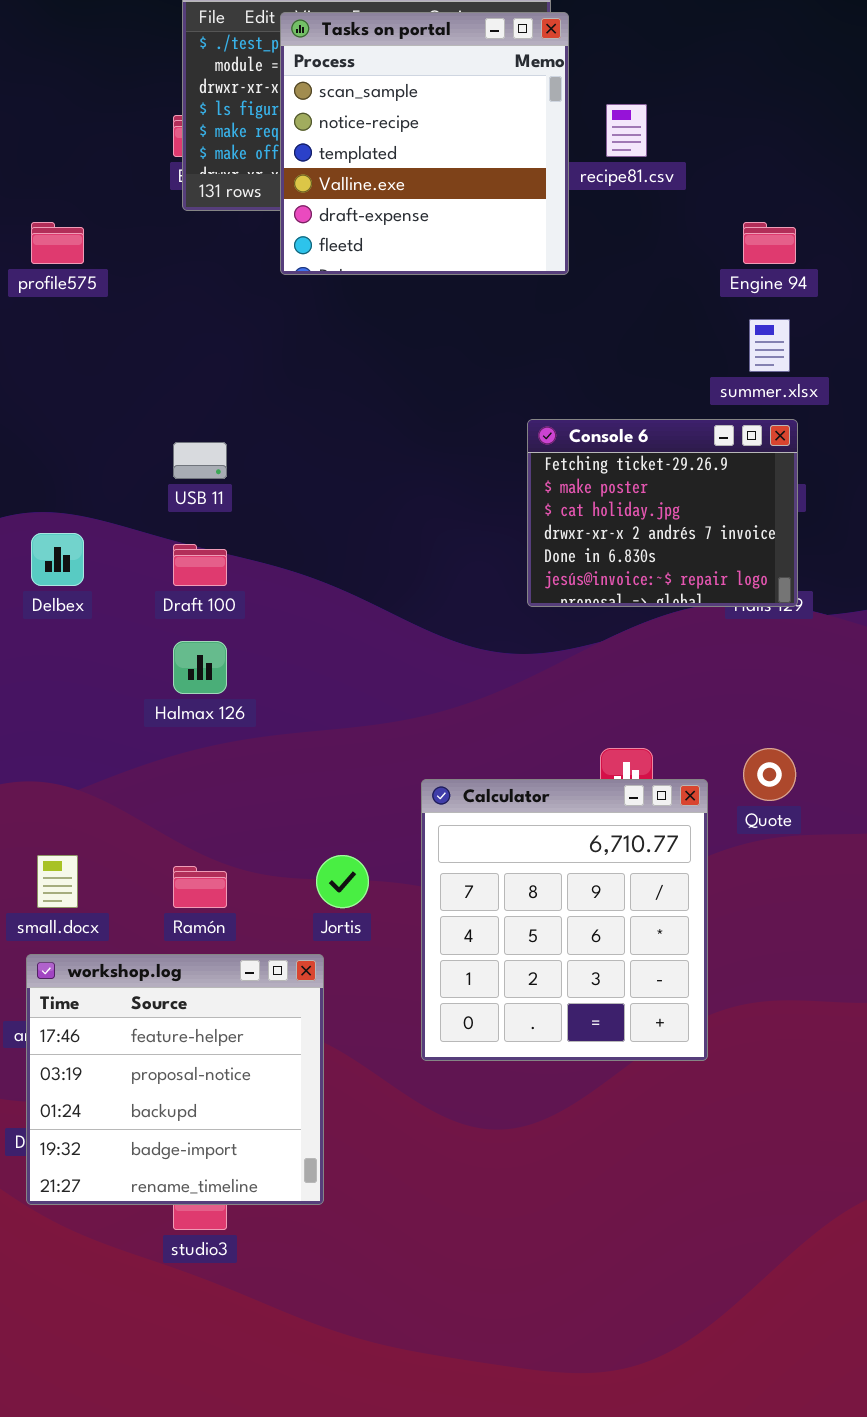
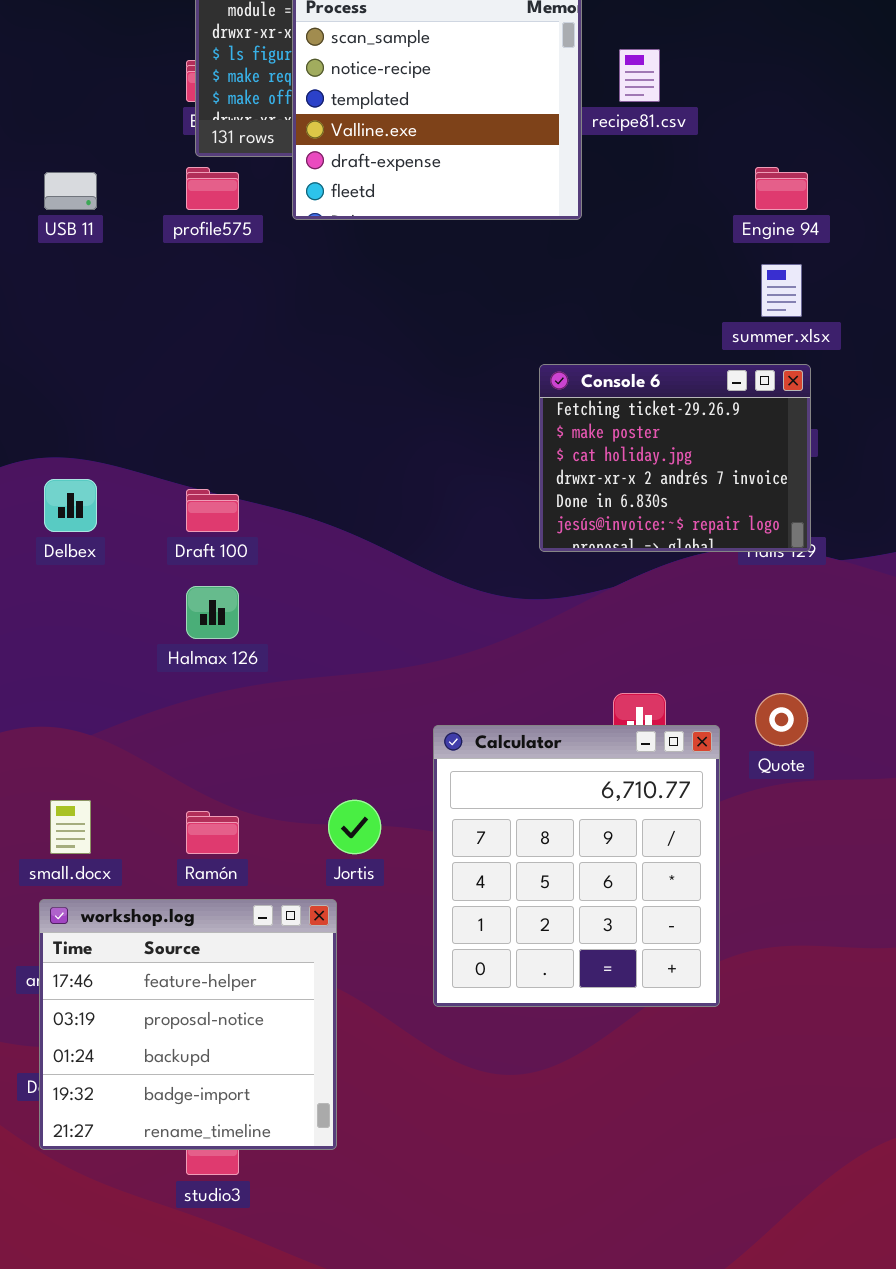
profile575: [31,222,84,264] -> [186,167,239,210], moved
USB 11: [173,442,227,479] -> [44,172,97,210], moved

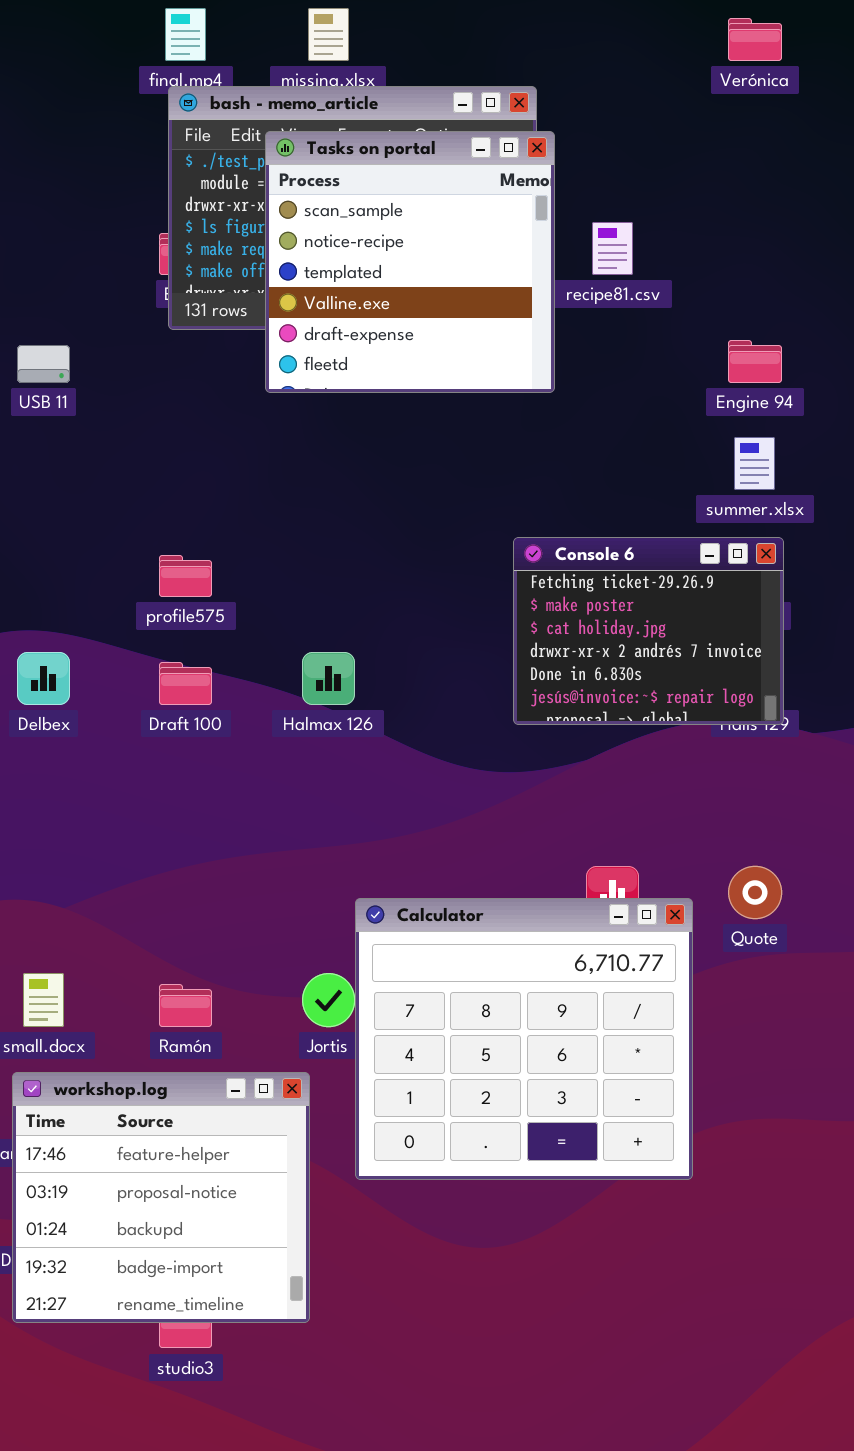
profile575: [186,167,239,210] -> [159,555,212,597], moved
Halmax 126: [186,586,239,639] -> [302,652,355,705], moved
Calculator: [433,725,720,1007] -> [355,898,693,1180], resized

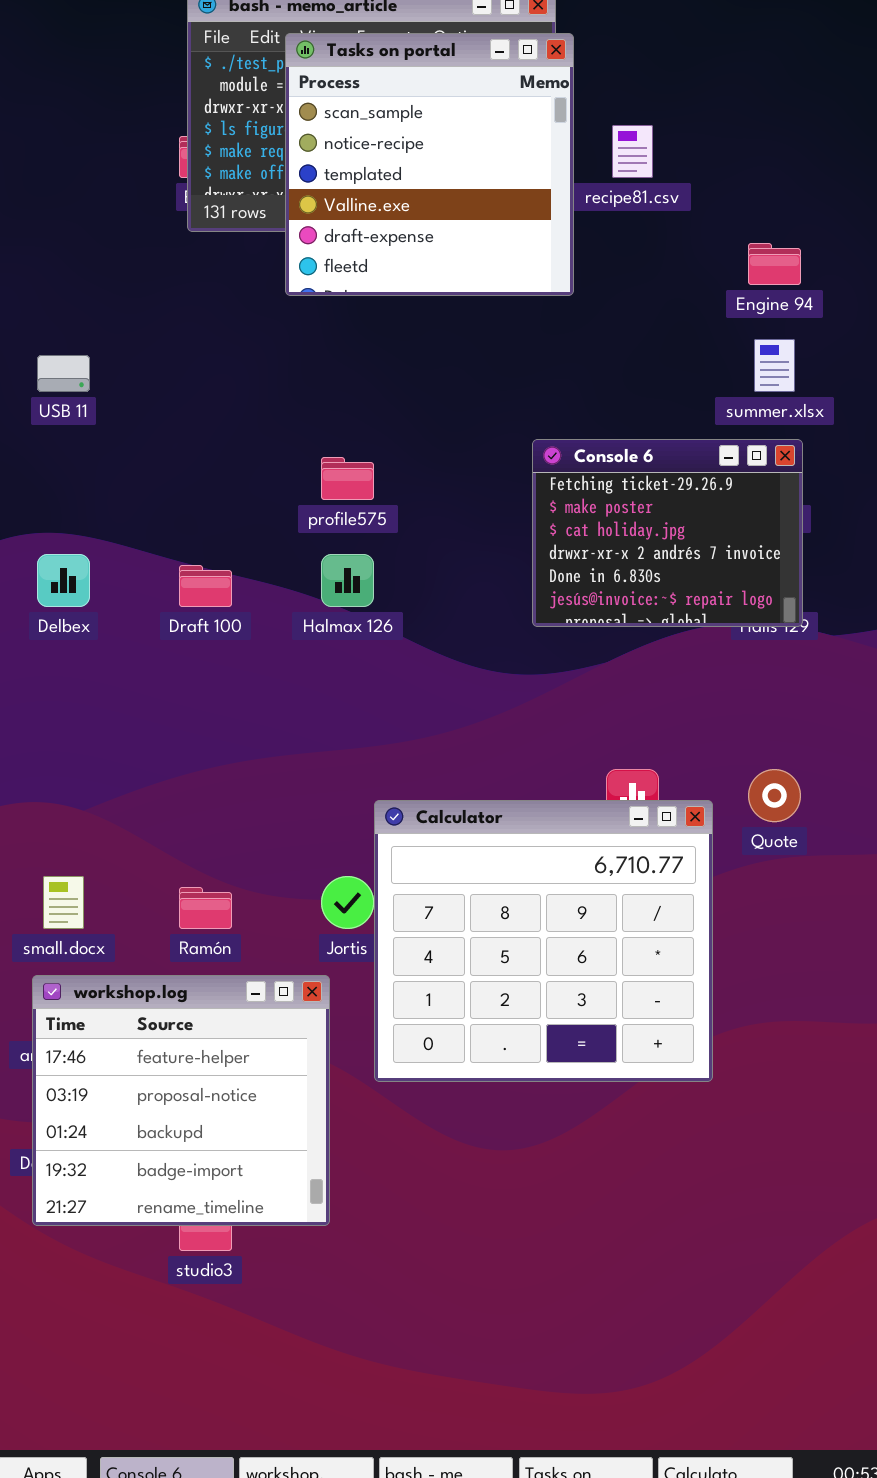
USB 11: [17,345,70,383] -> [37,355,90,392], moved
profile575: [159,555,212,597] -> [321,457,374,500], moved

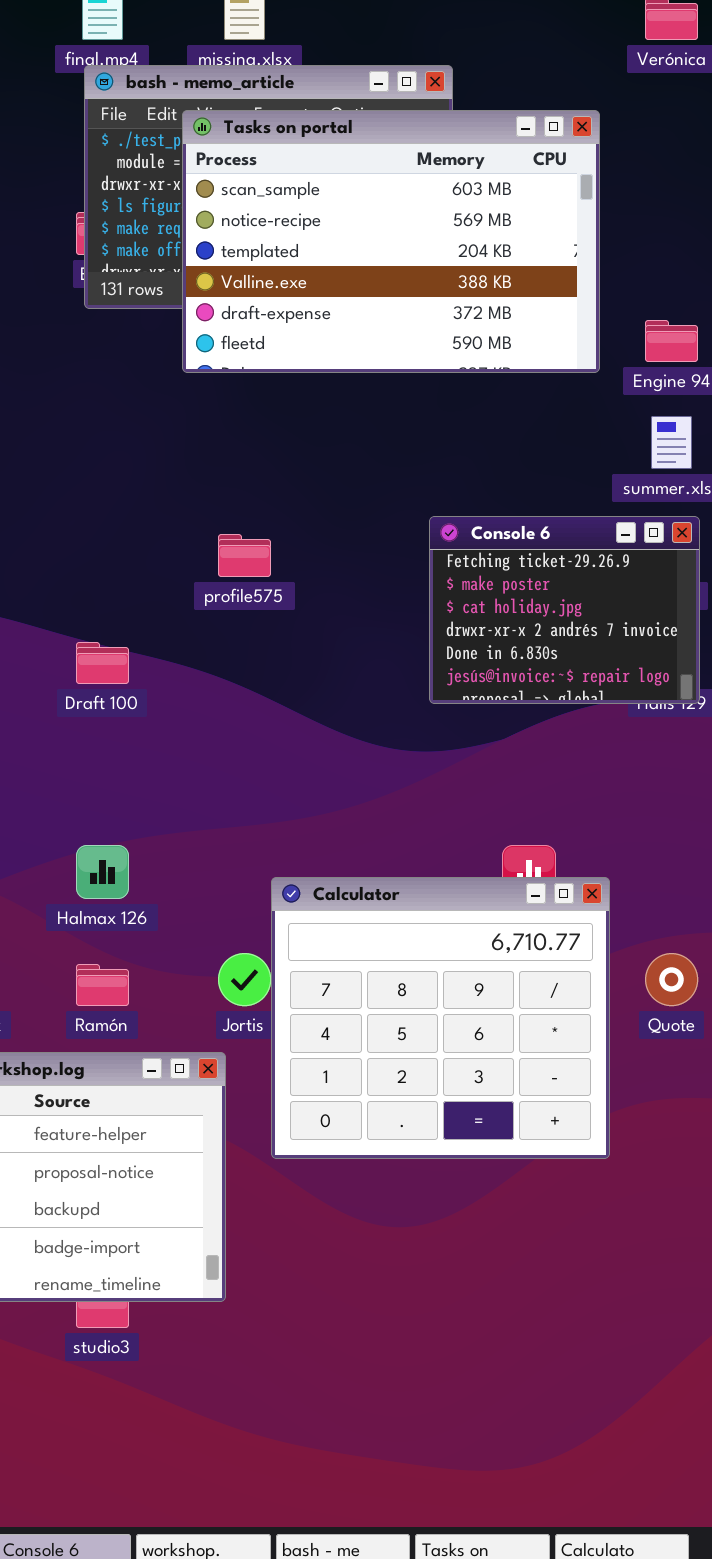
Tasks on portal: [285,33,574,296] -> [182,110,600,373], resized
Halmax 126: [321,554,374,607] -> [76,845,129,899], moved
Quote: [748,769,801,822] -> [645,953,698,1006], moved

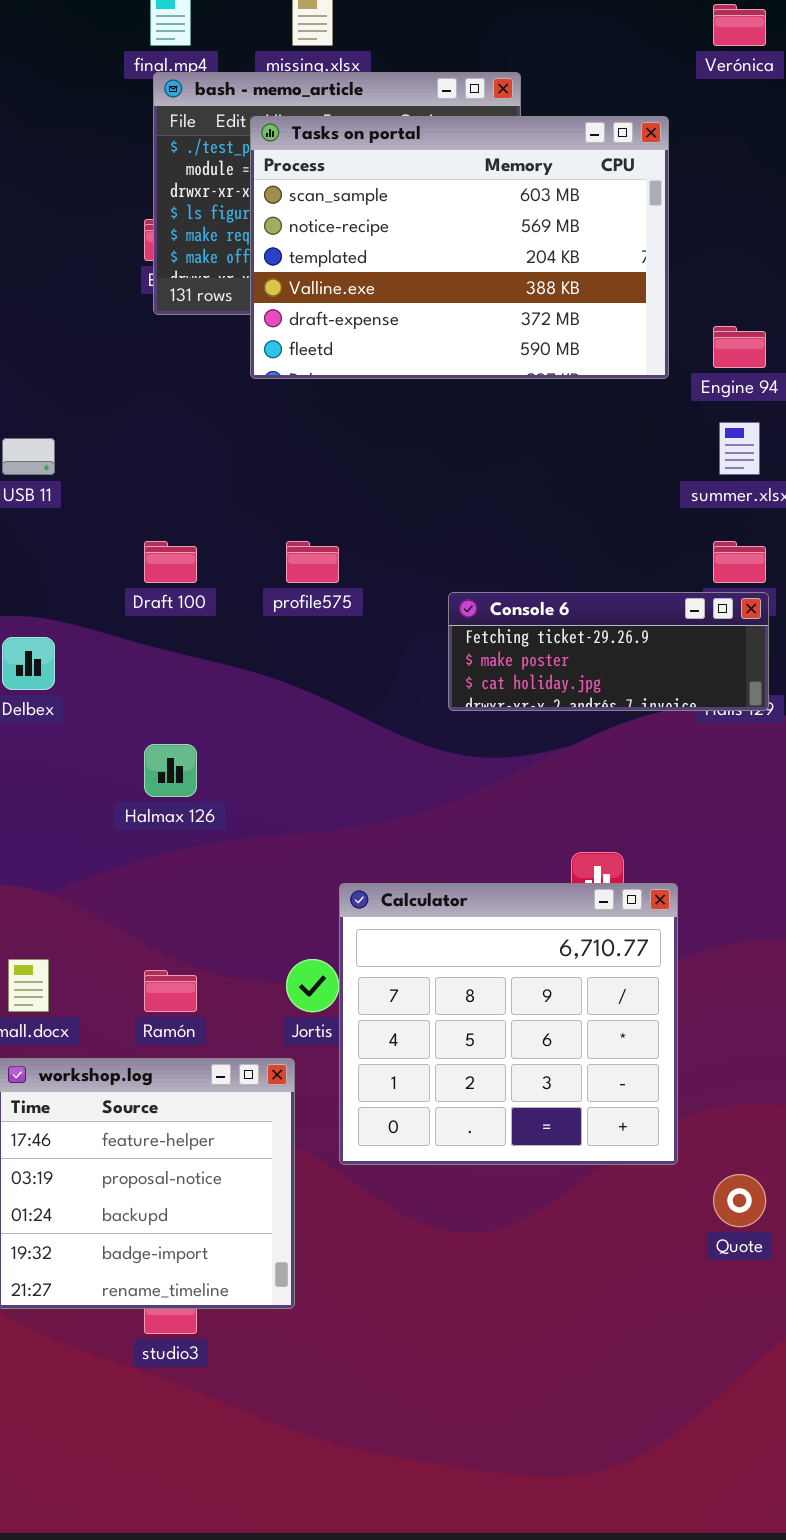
Console 6: [429,516,700,704] -> [448,592,769,711], resized
Draft 100: [76,642,129,684] -> [144,541,197,583], moved
Halmax 126: [76,845,129,899] -> [144,744,197,797], moved
Quote: [645,953,698,1006] -> [713,1174,766,1227], moved

